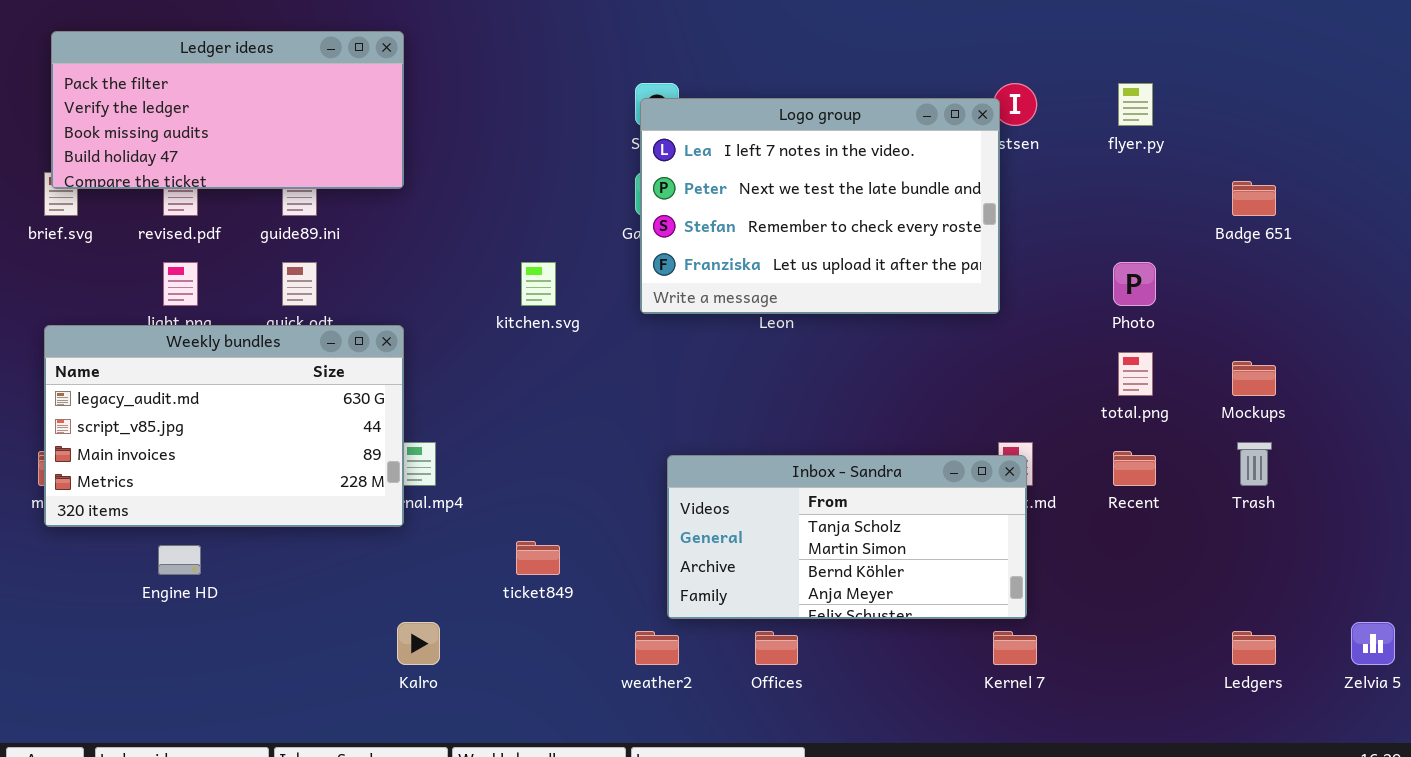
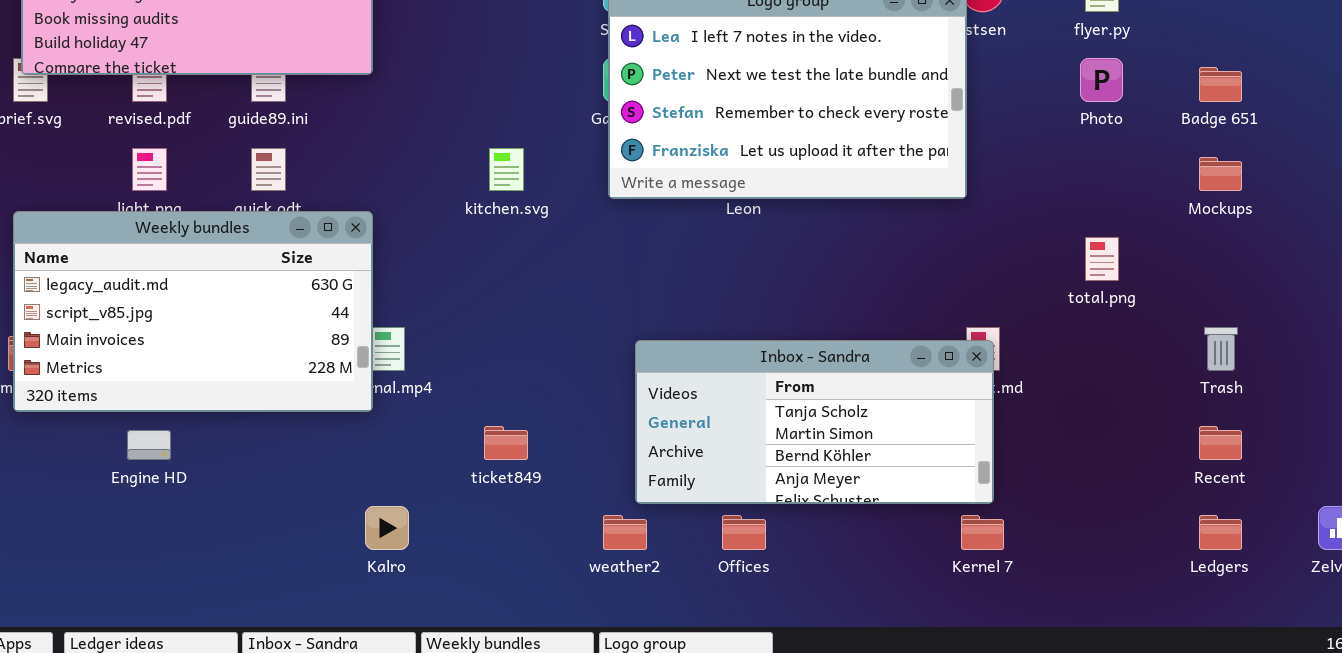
Photo: [1113,262,1156,306] -> [1080,58,1123,102], moved
Mockups: [1232,361,1276,396] -> [1199,157,1242,191], moved
Recent: [1113,451,1156,486] -> [1199,426,1242,460], moved

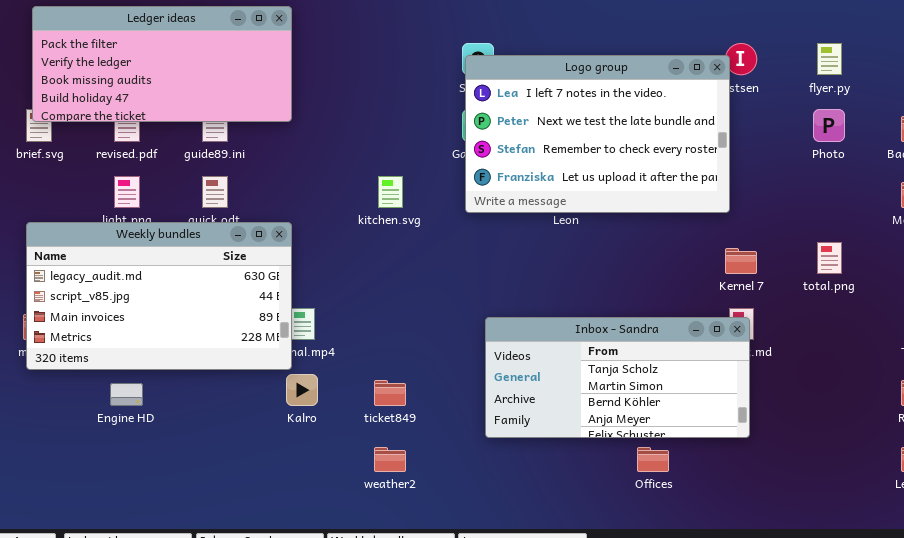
Kalro: [365,506,409,550] -> [286,374,318,406], moved
weather2: [603,515,647,550] -> [374,447,406,472], moved
Offices: [722,515,766,550] -> [637,447,669,472], moved
Kernel 7: [961,515,1004,550] -> [725,248,757,274], moved

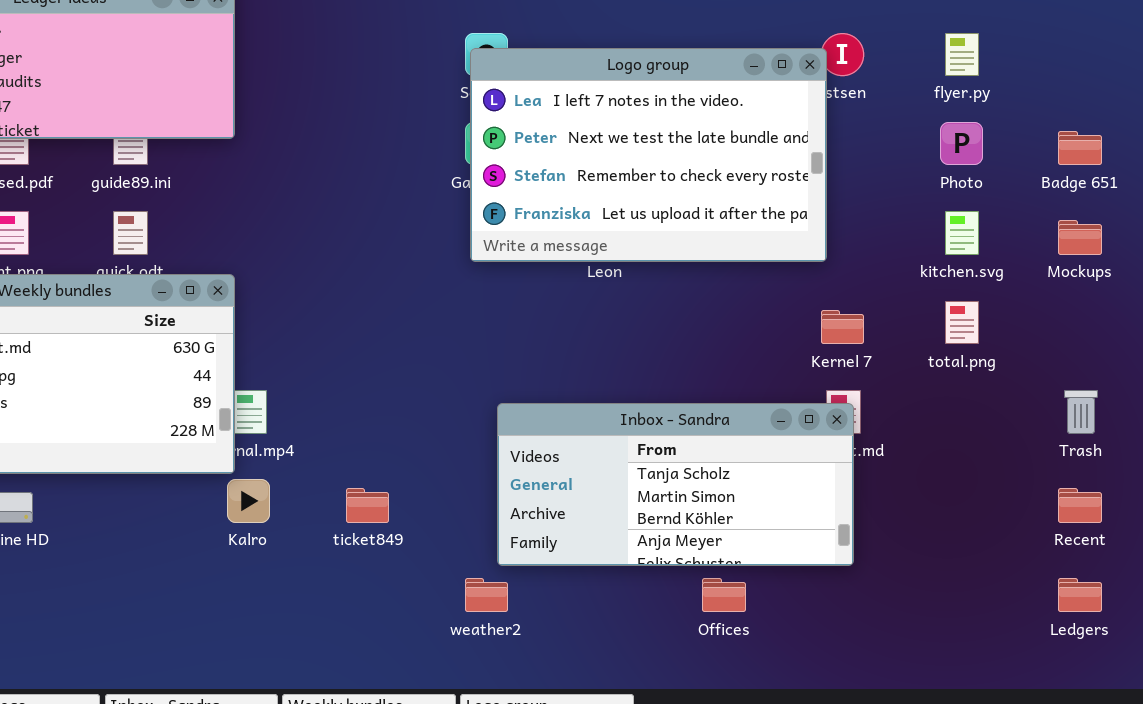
kitchen.svg: [378,176,403,208] -> [945,211,979,255], moved
weather2: [374,447,406,472] -> [465,578,508,612], moved

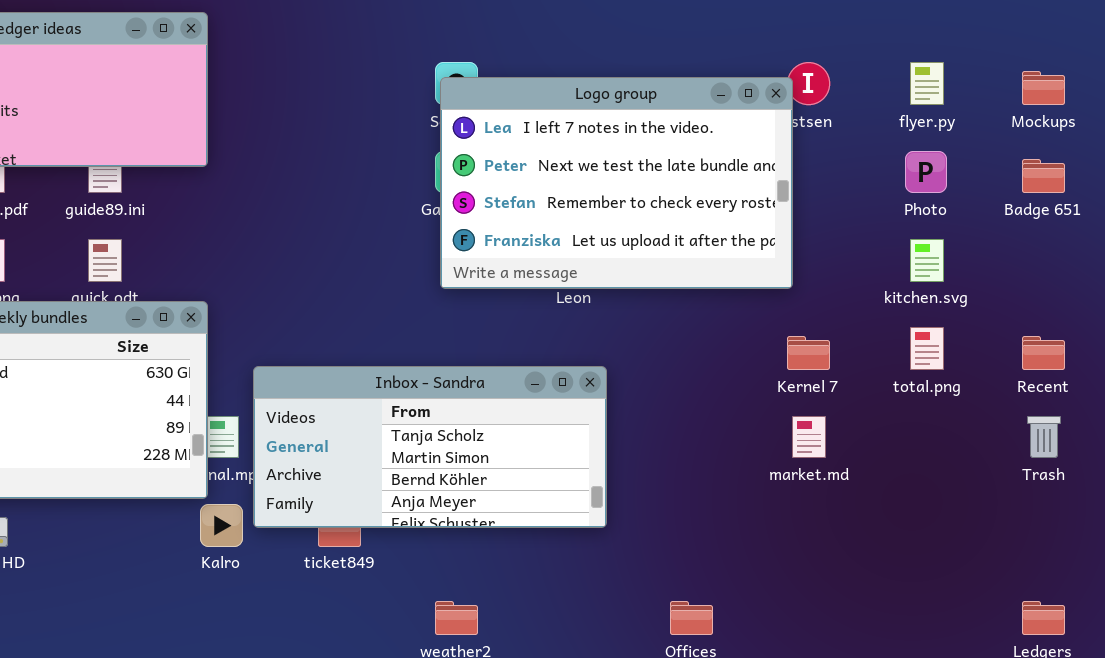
Mockups: [1058,220,1102,255] -> [1022,71,1065,105], moved
Inbox - Sandra: [497,403,854,566] -> [253,366,607,528], moved
Recent: [1058,488,1102,523] -> [1022,336,1065,370], moved

